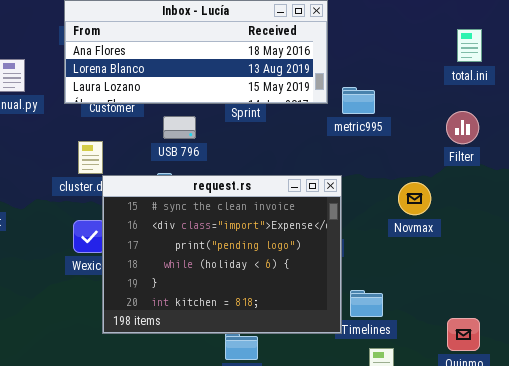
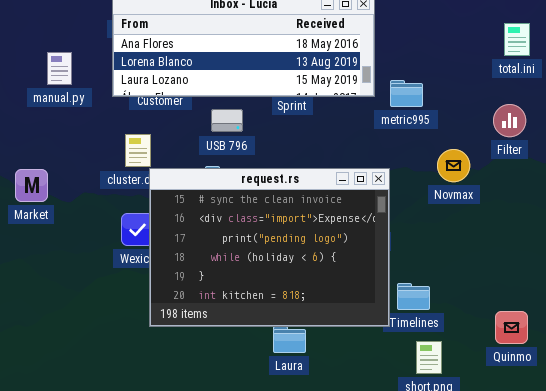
Novmax: [398,182,431,215] -> [437,149,470,182], moved

